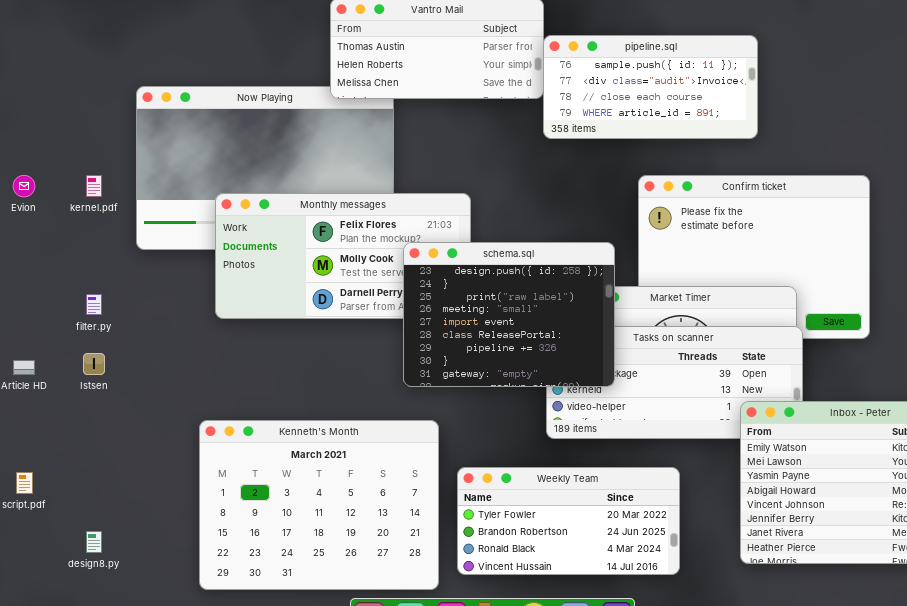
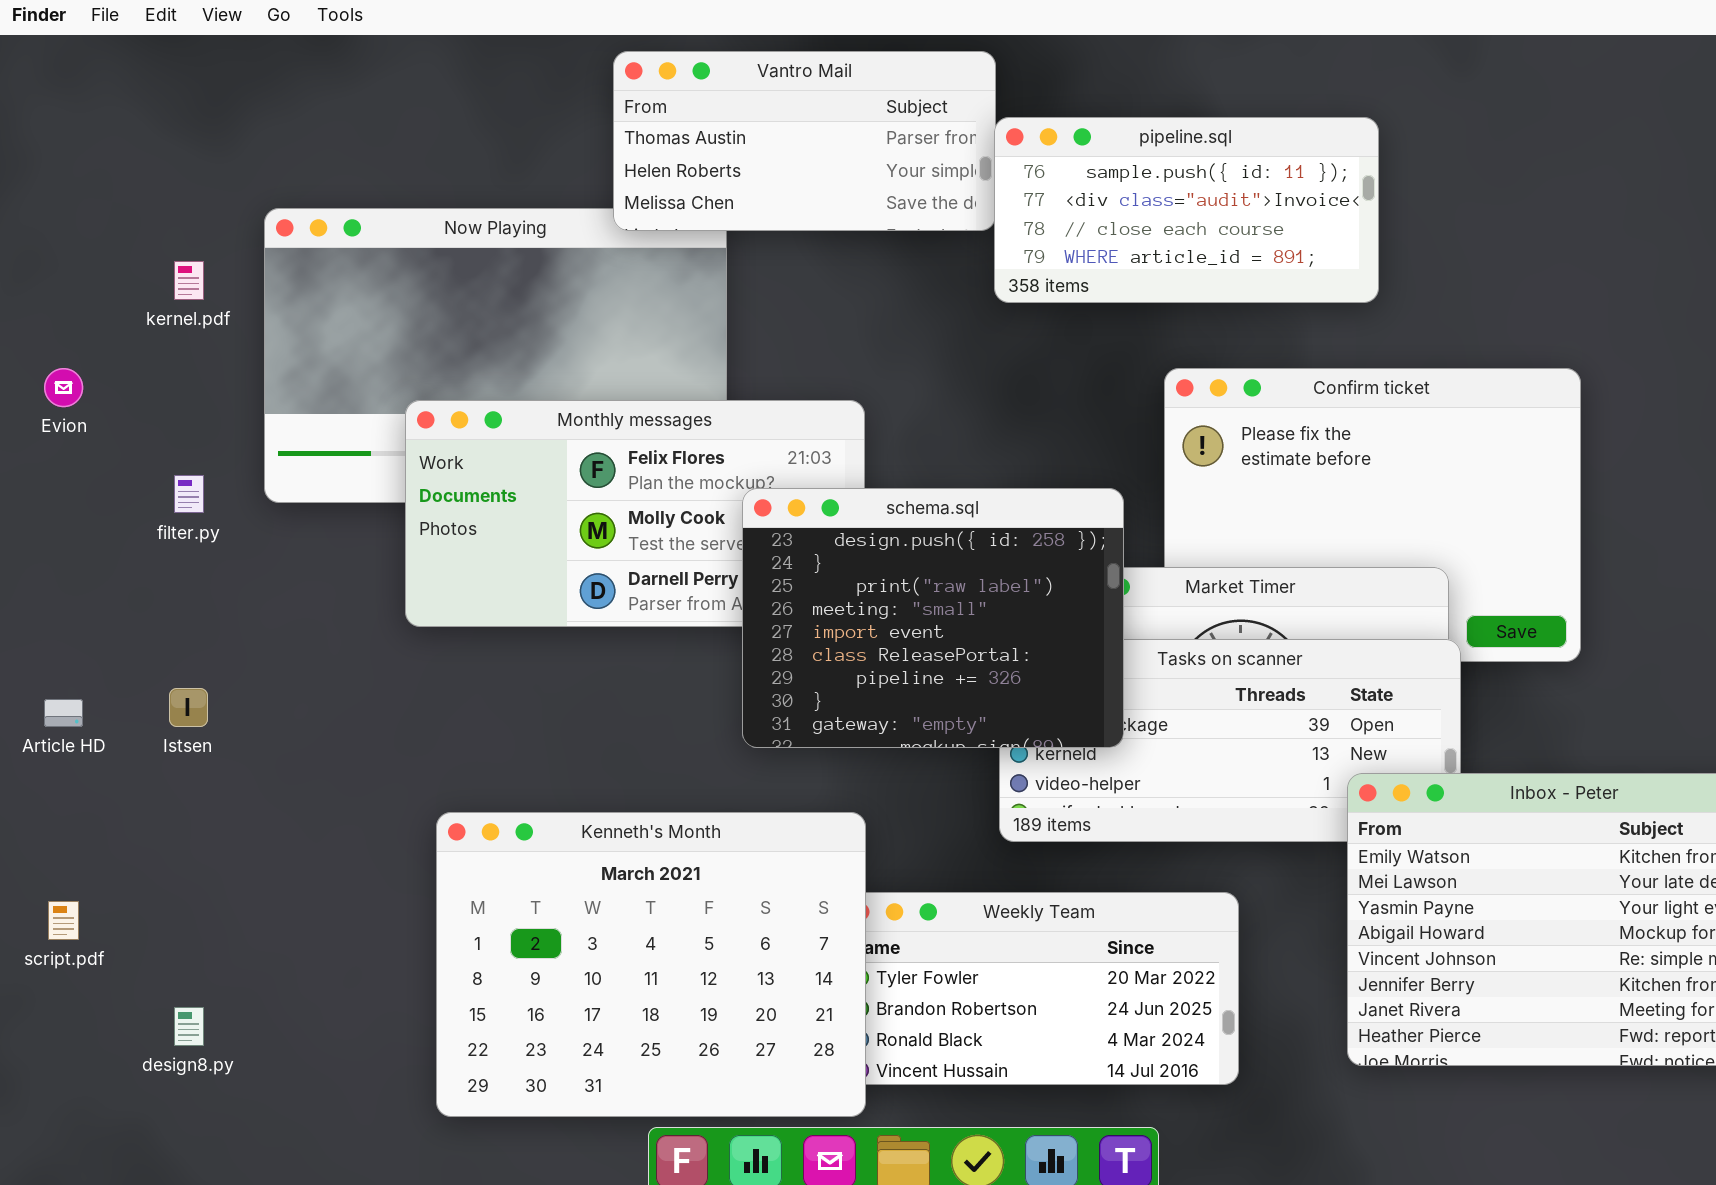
kernel.pdf: [86,175,102,197] -> [174,261,204,300], moved
filter.py: [86,294,102,315] -> [174,475,204,513], moved
Kenneth's Month: [199,420,439,590] -> [436,812,866,1117], moved

